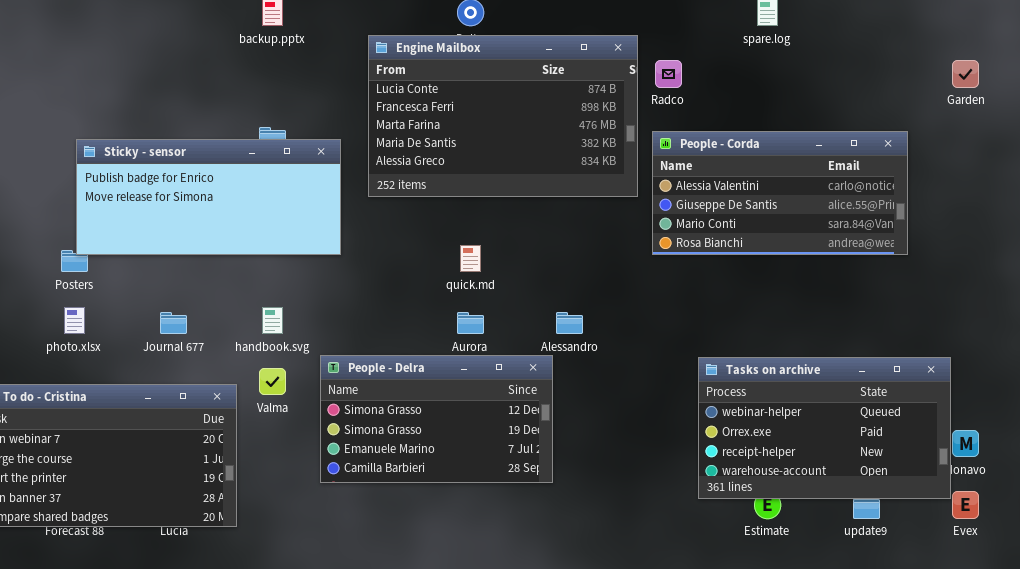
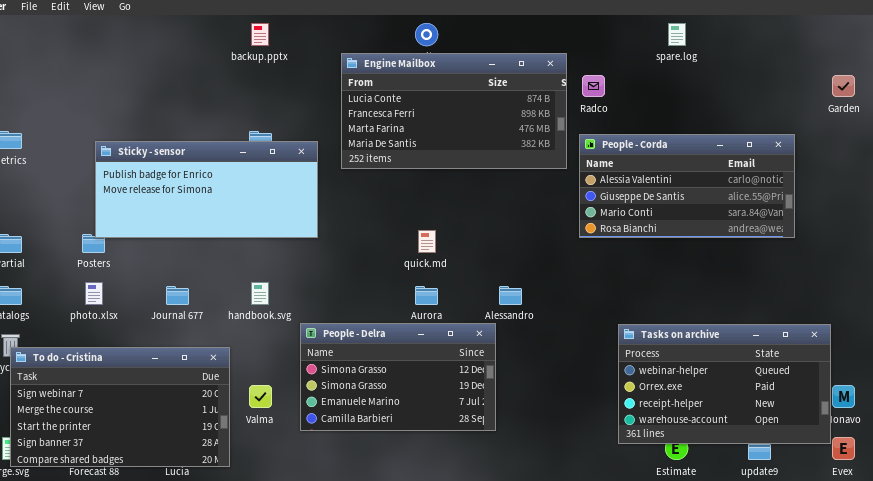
Engine Mailbox: [368,35,638,197] -> [341,53,567,169], resized
Valma: [259,368,286,395] -> [249,385,272,408], moved

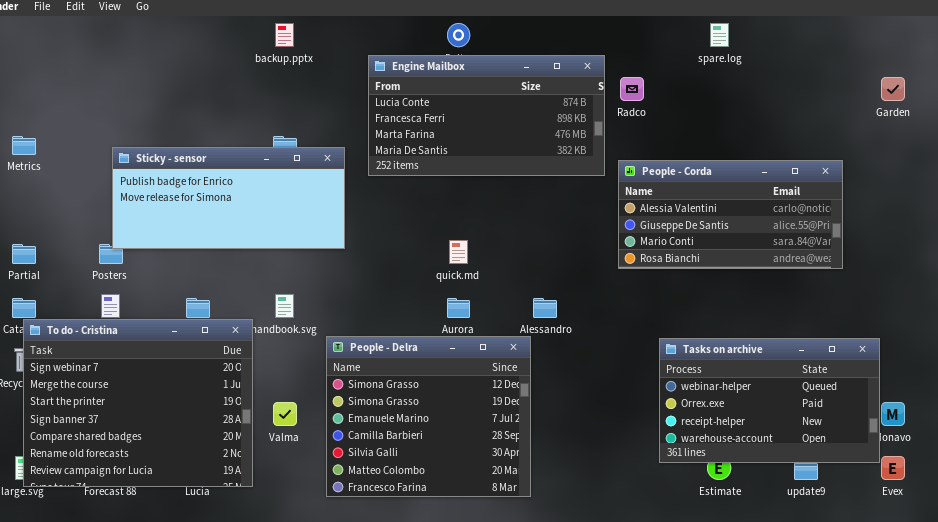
People - Corda: [579,134,795,238] -> [618,160,843,269], moved
People - Delra: [300,323,496,431] -> [326,336,531,497], resized
To do - Cristina: [10,347,230,467] -> [23,319,253,487], resized

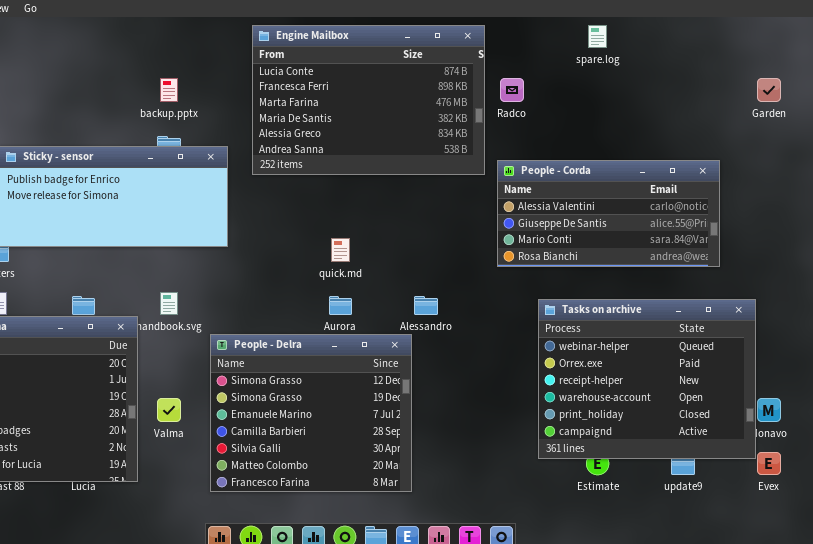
backup.pptx: [275,23,294,47] -> [160,78,178,102], moved
Engine Mailbox: [368,55,605,176] -> [252,25,485,175], resized
Tasks on archive: [659,338,880,463] -> [538,299,756,459], resized

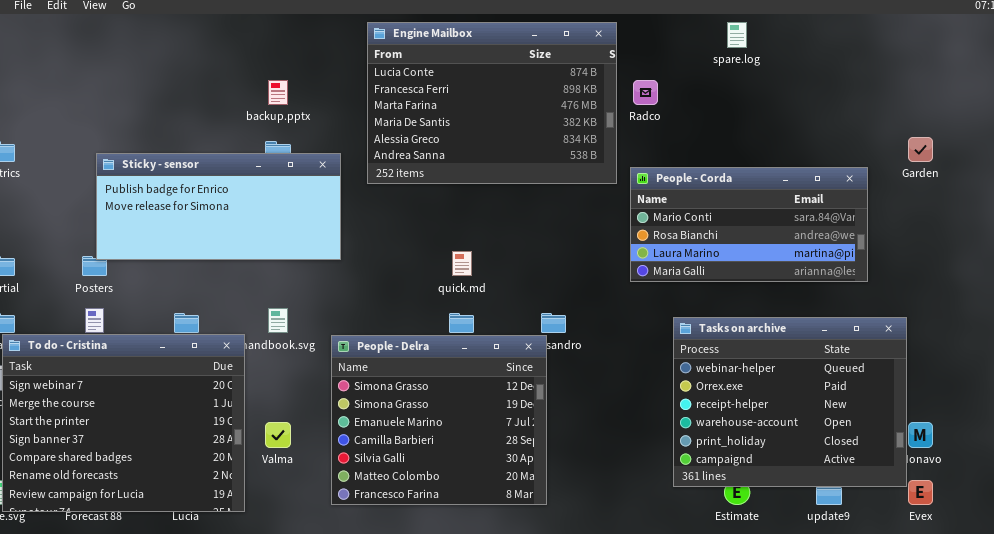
Garden: [757,78,781,102] -> [908,137,933,162], moved
People - Corda: [497,160,720,267] -> [630,167,868,282], scrolled down 2 rows
People - Delra: [210,334,412,492] -> [331,335,547,505], moved

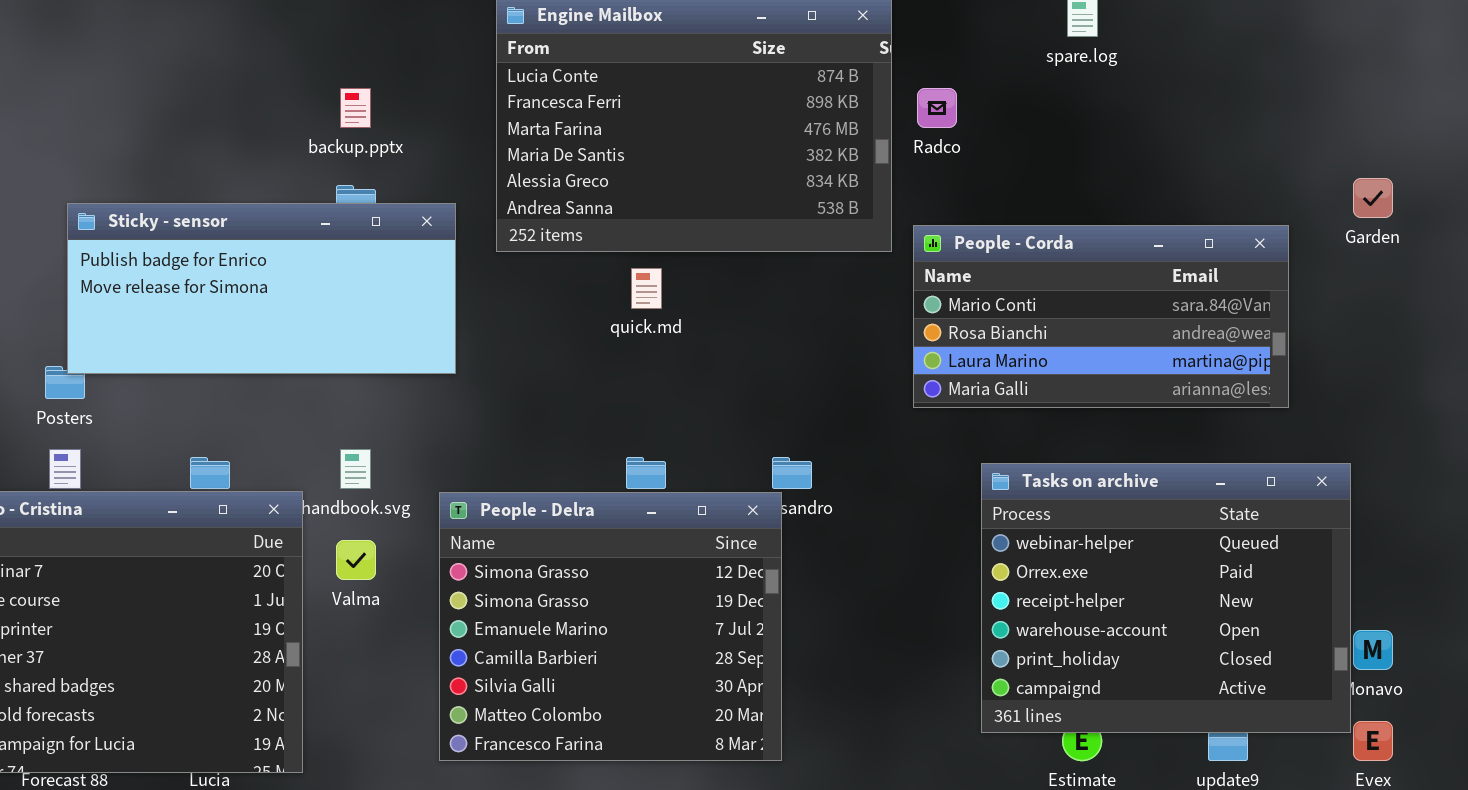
quick.md: [452,251,472,276] -> [631,268,662,309], moved
Valma: [265,422,291,448] -> [336,540,376,580], moved

